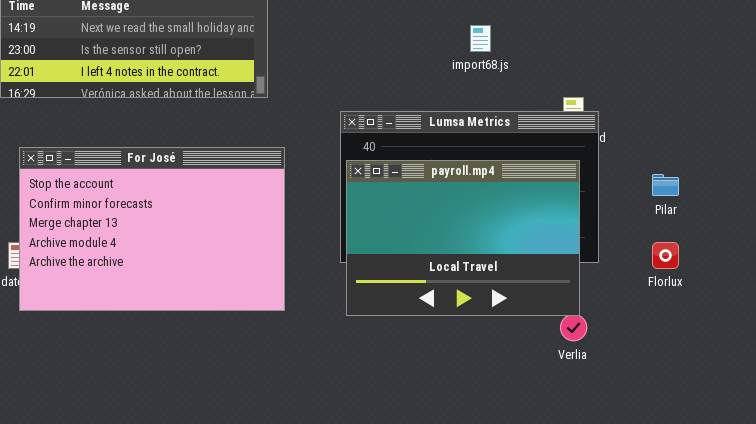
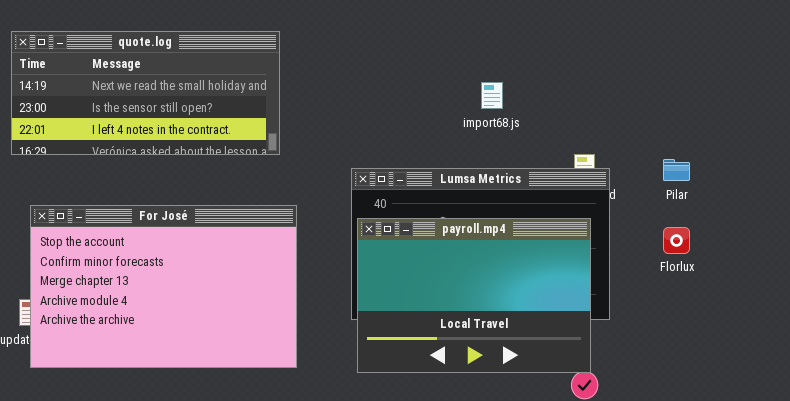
Pilar: [652,174,679,196] -> [663,159,690,181], moved
Florlux: [652,242,679,269] -> [663,227,690,254], moved

